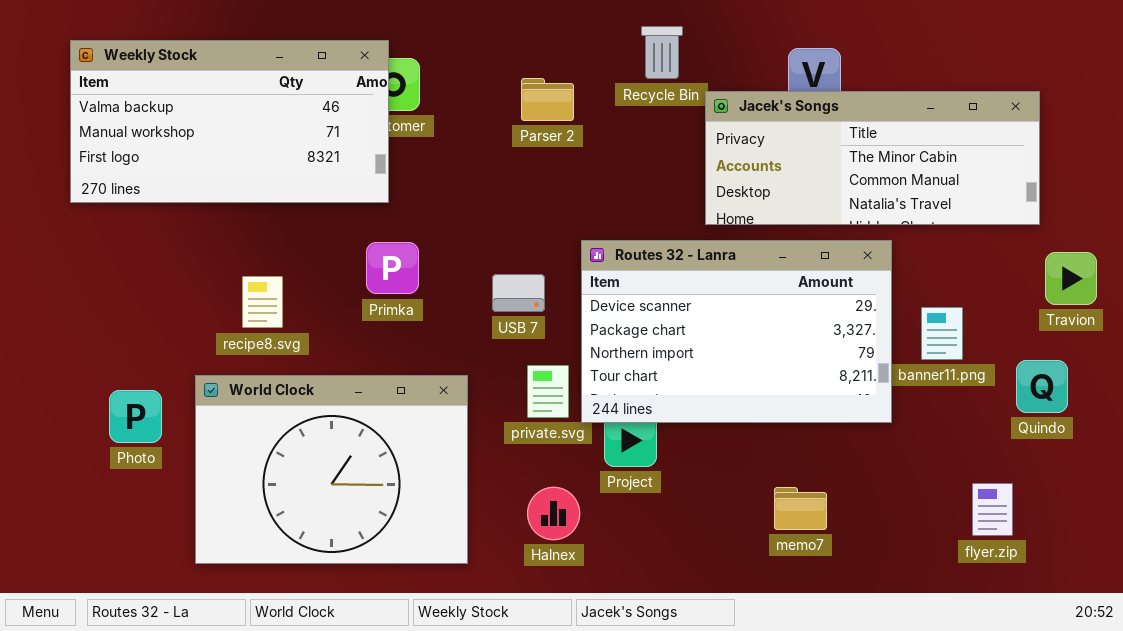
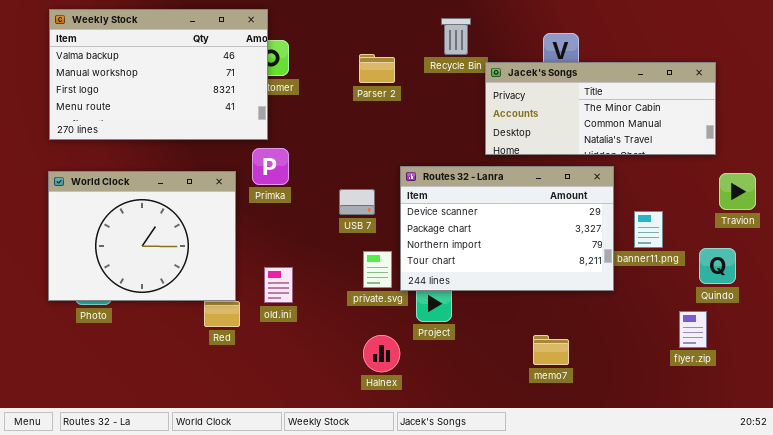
Weekly Stock: [70,40,389,203] -> [49,9,268,140], resized
Primka: [366,242,419,294] -> [252,148,289,185], moved
World Clock: [195,375,468,564] -> [48,171,236,301], moved
flyer.zip: [972,483,1013,536] -> [679,311,707,348], moved

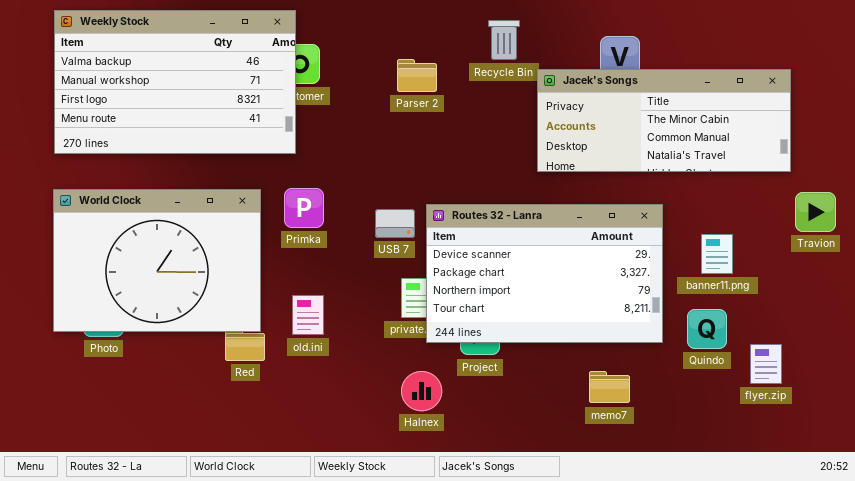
Primka: [252,148,289,185] -> [284,188,324,228], moved
Routes 32 - Lanra: [400,166,614,291] -> [426,204,663,343], moved
Quindo: [699,248,736,284] -> [687,309,727,349], moved

